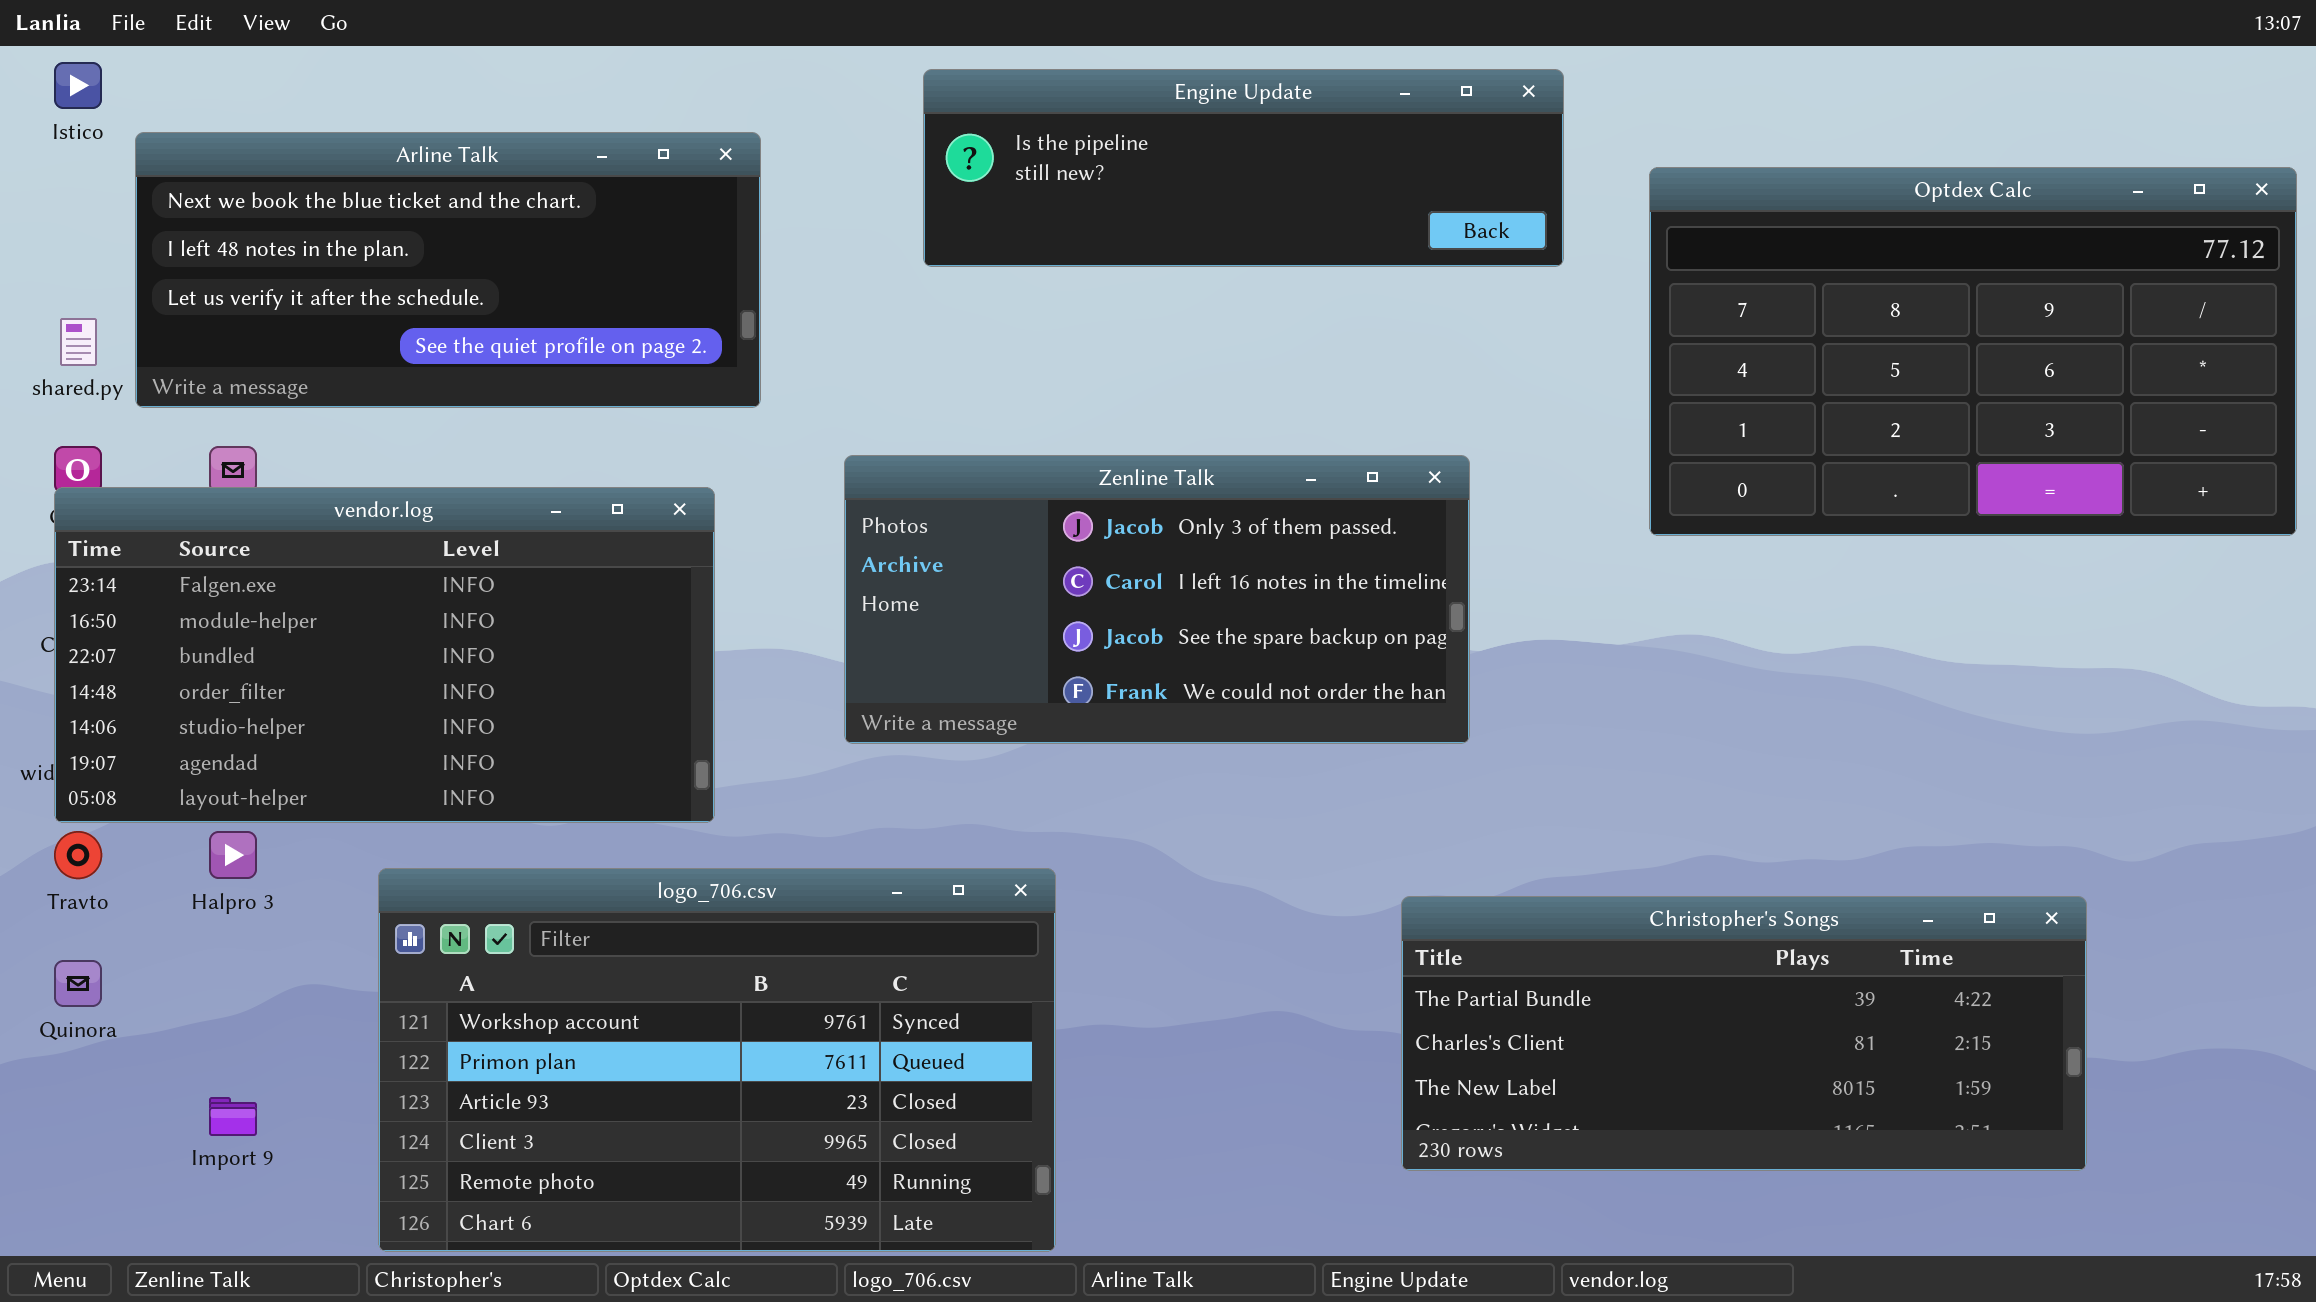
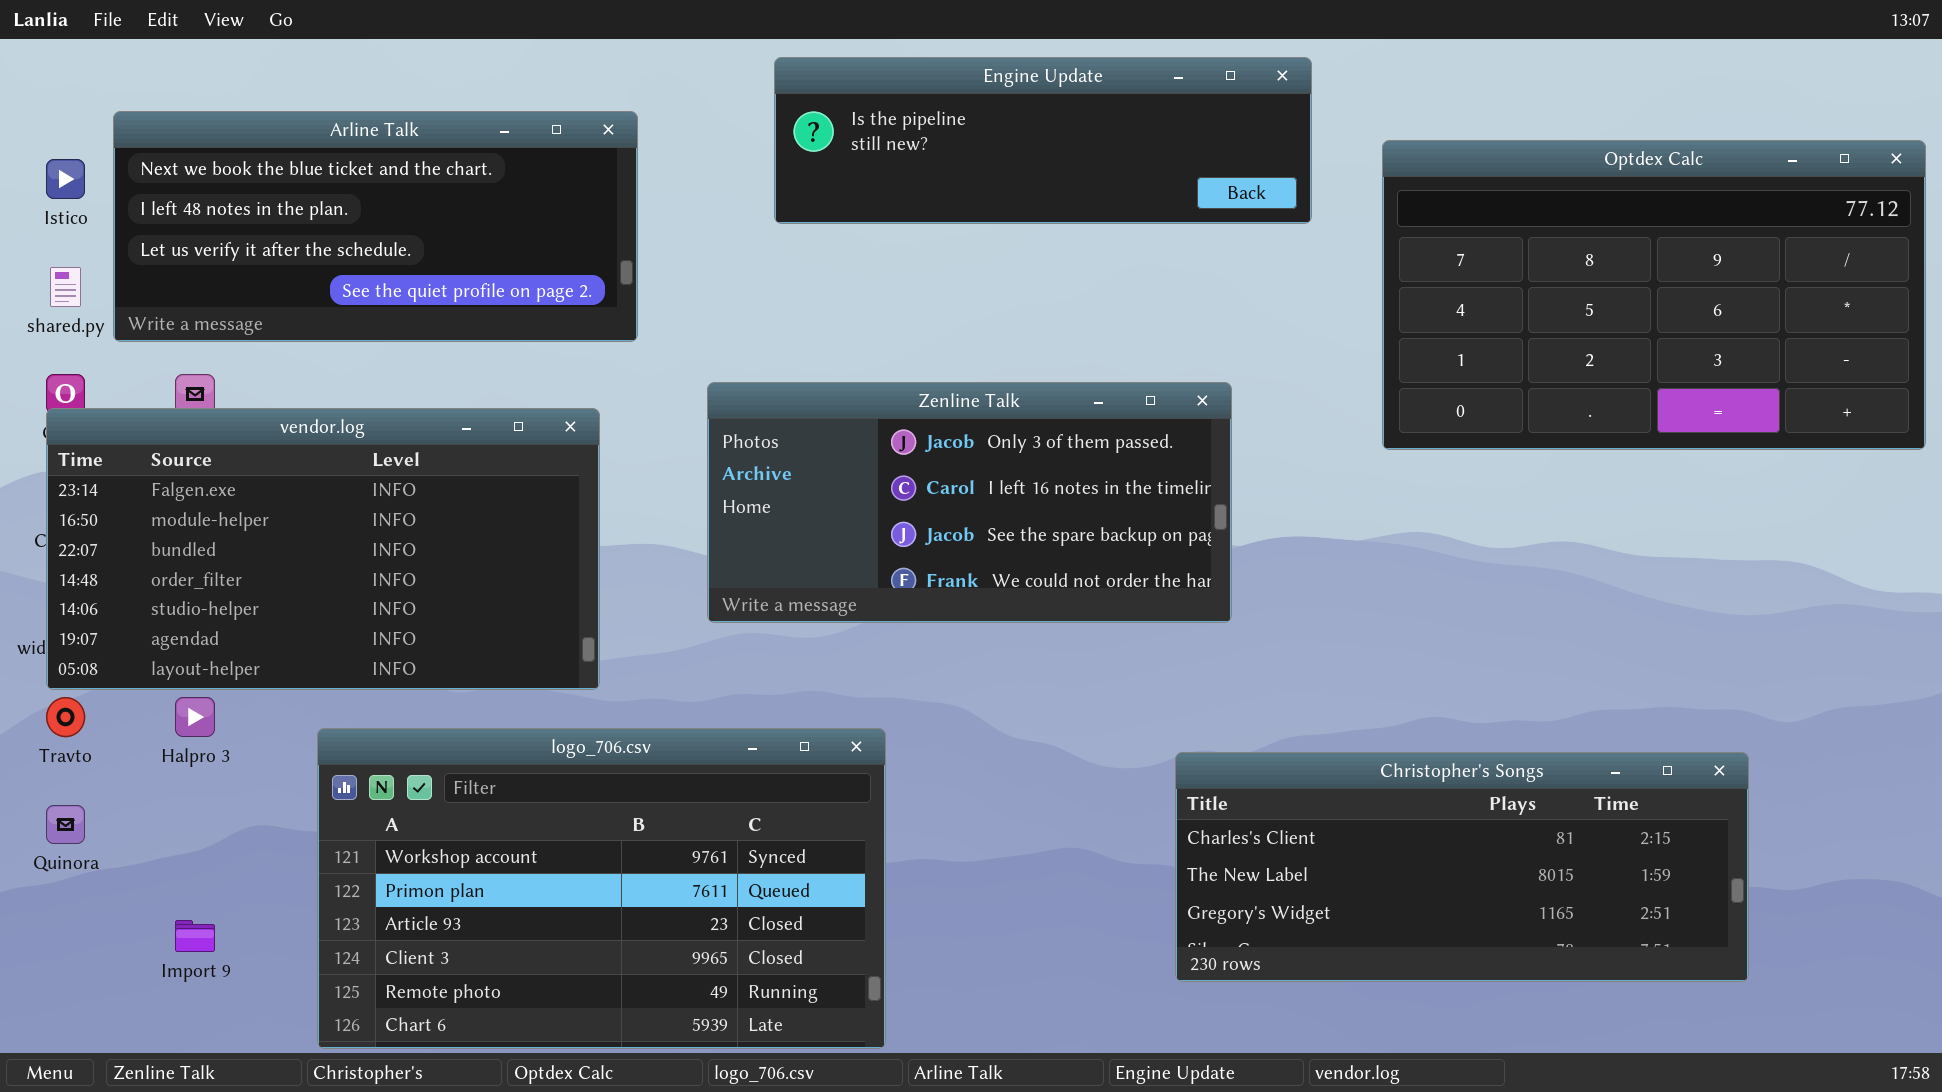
Istico: [54,62,102,109] -> [46,159,85,199], moved
Christopher's Songs: [1401,896,2087,1171] -> [1175,752,1749,982], scrolled down 1 row

